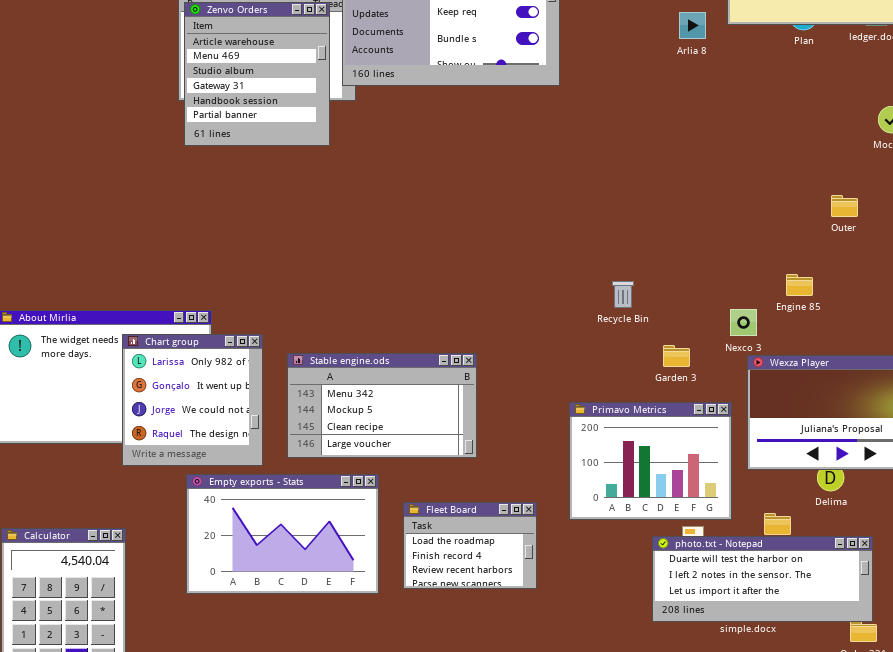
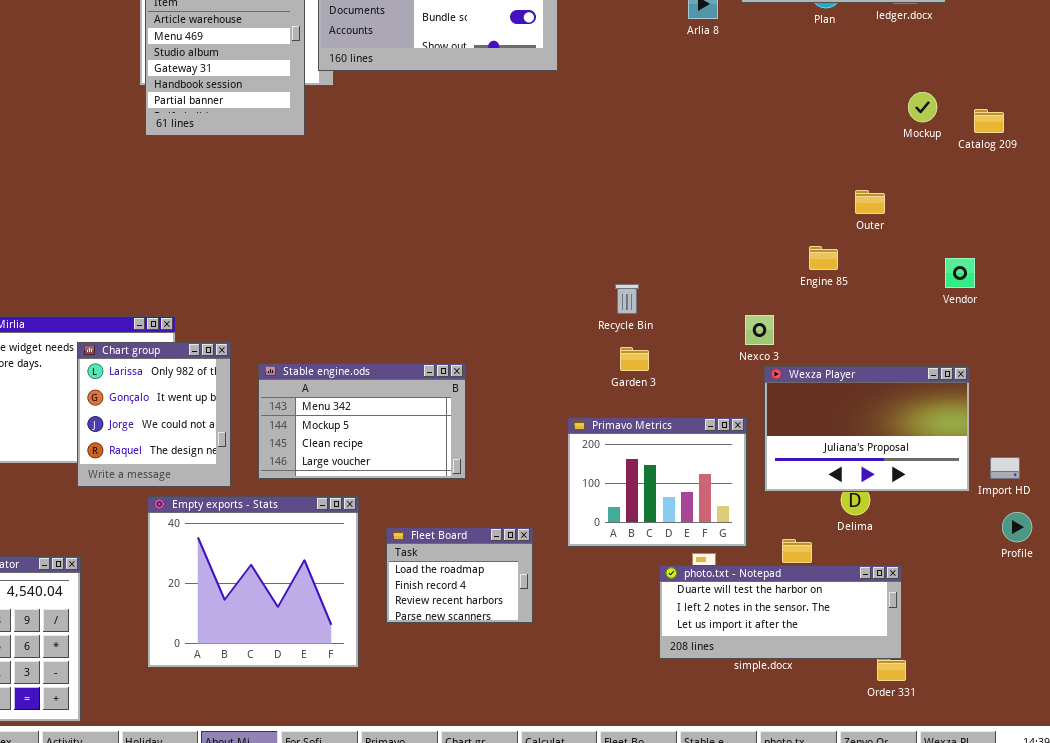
Engine 85: [786,274,813,296] -> [809,246,838,270], moved
Garden 3: [663,345,690,367] -> [620,347,649,371], moved
Empty exports - Stats: [186,474,379,594] -> [147,496,359,668], resized

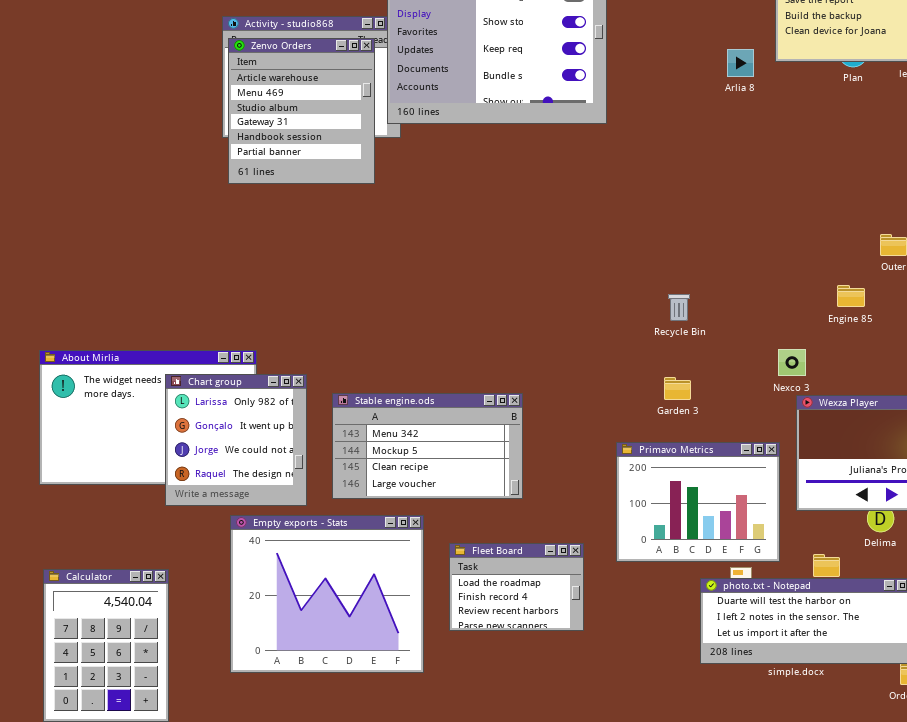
Recycle Bin: [615,284,639,314] -> [668,294,690,321], moved

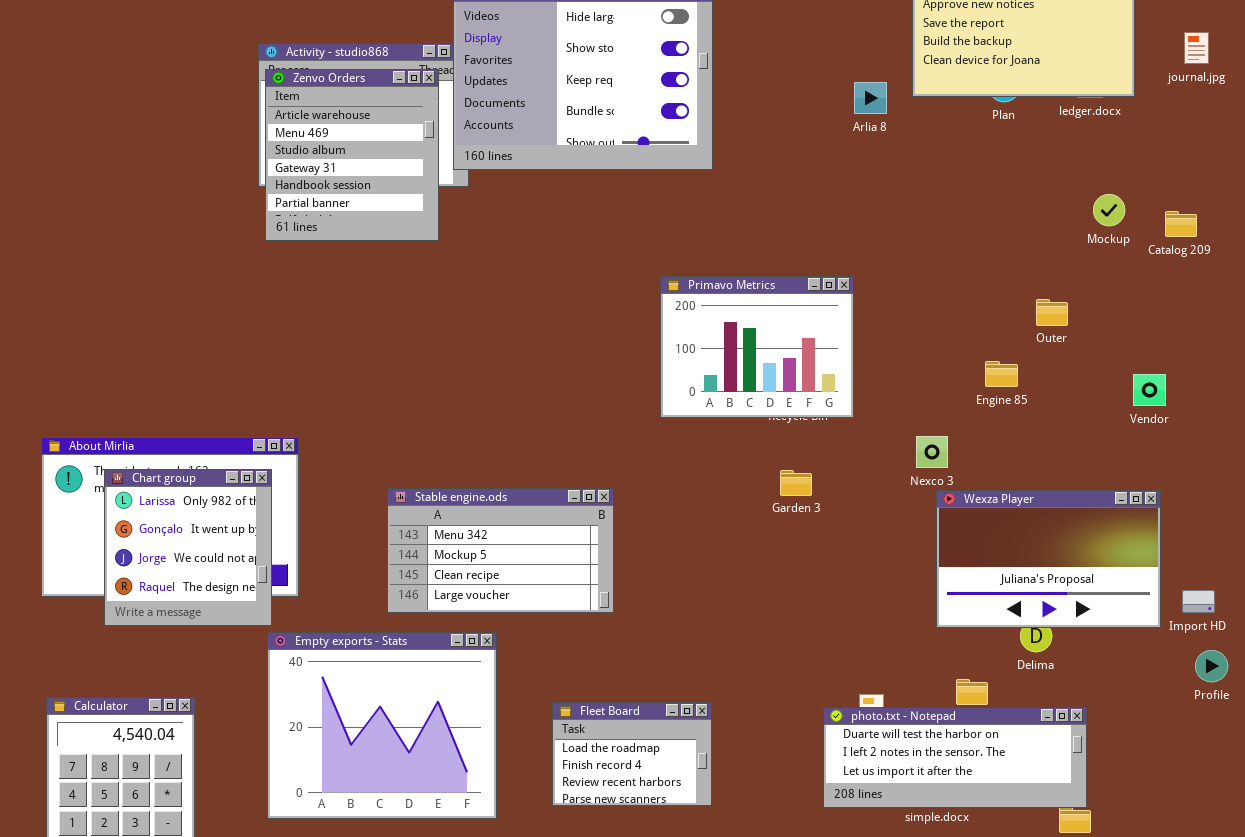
Chart group: [165,374,307,506] -> [104,469,272,626], moved
Primavo Metrics: [616,442,780,562] -> [660,276,854,418], moved
Fleet Board: [449,543,584,631] -> [552,702,712,806], moved

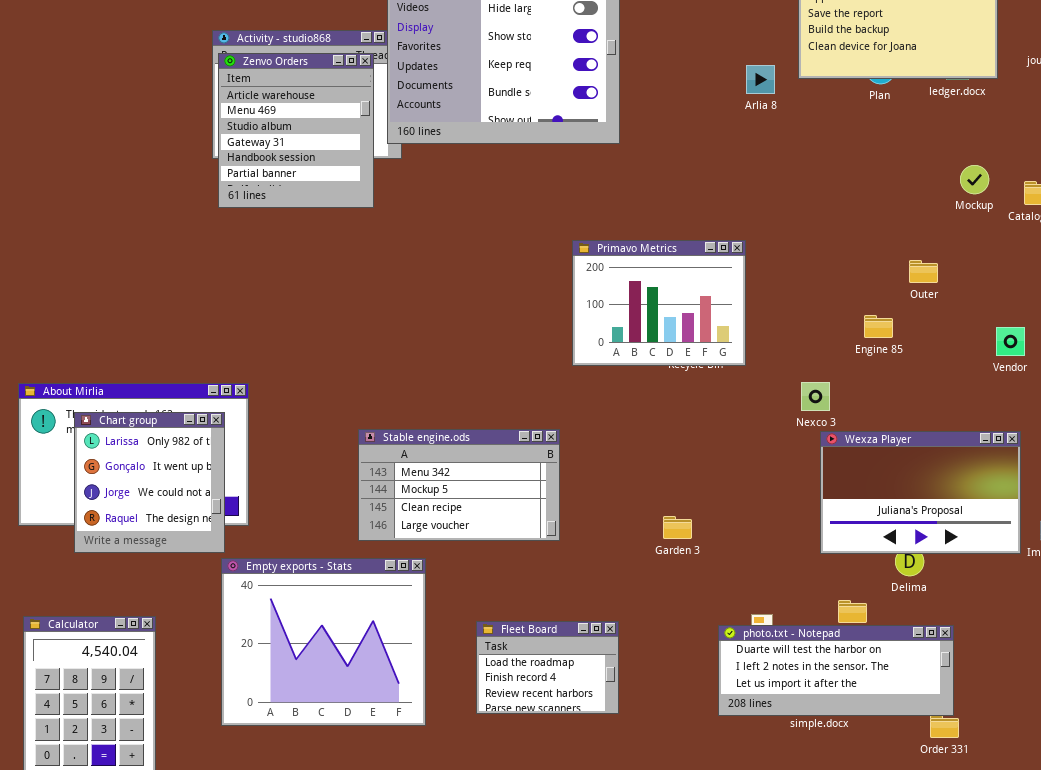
Garden 3: [780,470,812,496] -> [663,516,692,539], moved
Stable engine.ods: [387,488,614,613] -> [358,429,560,541], moved

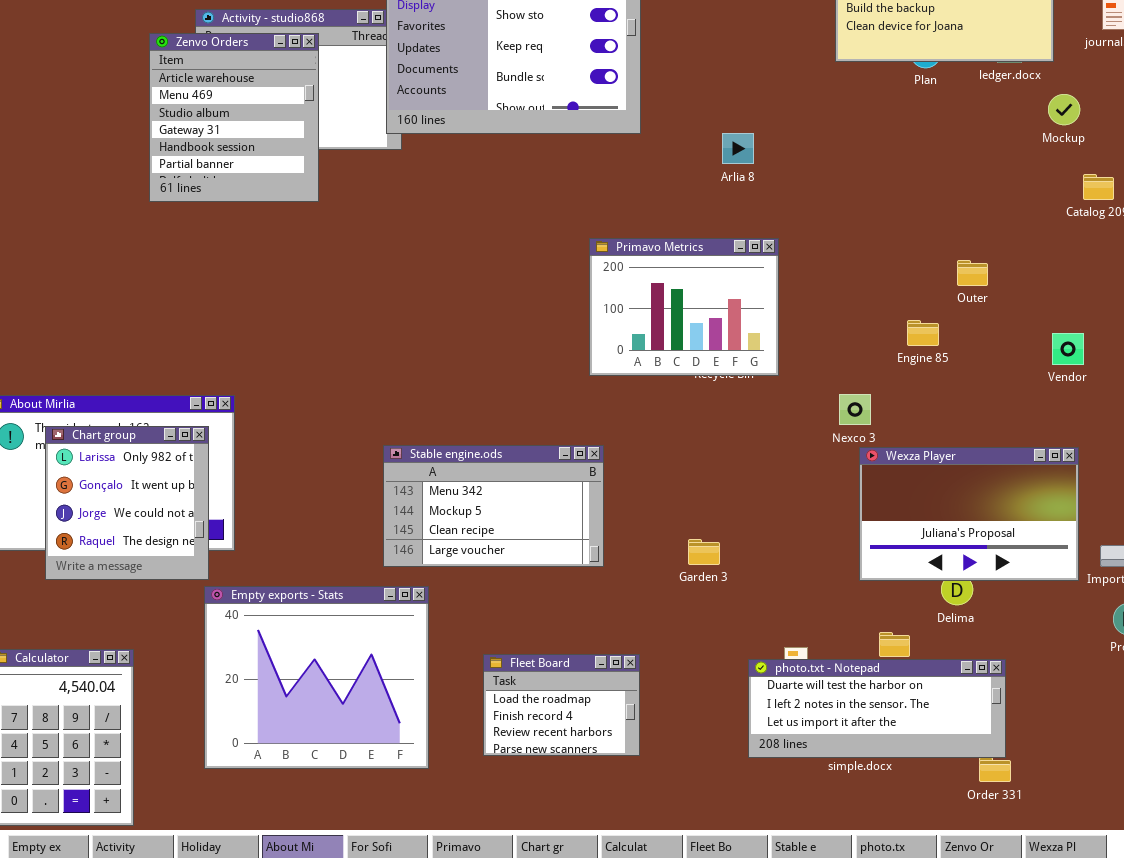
Zenvo Orders: [218,53,374,208] -> [149,33,319,202], moved
Arlia 8: [746,65,775,94] -> [722,133,754,164], moved
Mockup: [960,165,989,194] -> [1048,94,1080,125], moved
Stable engine.ods: [358,429,560,541] -> [383,445,604,567], moved

